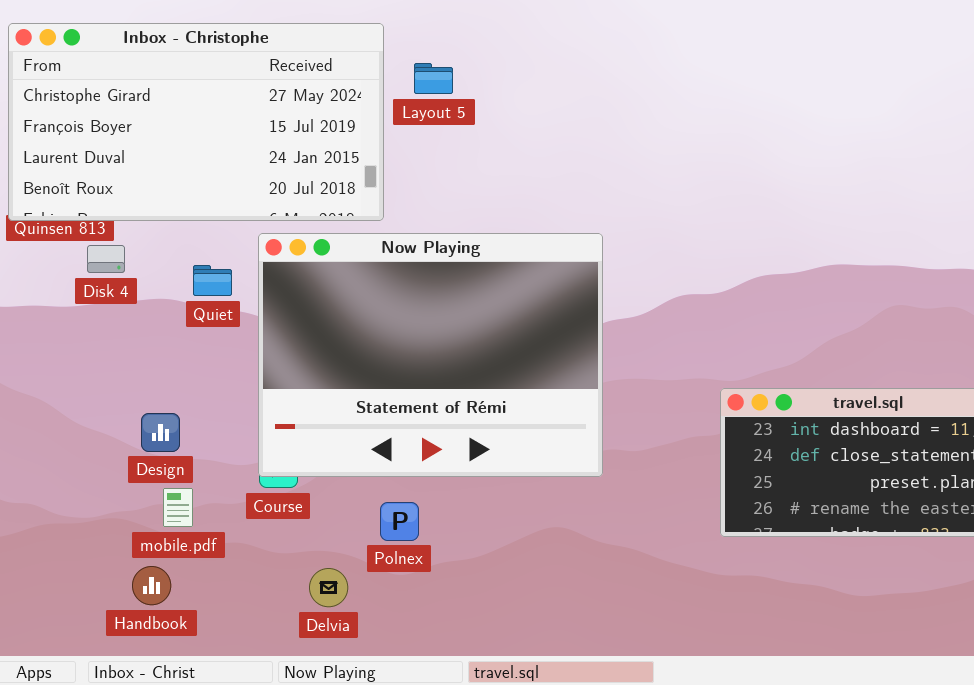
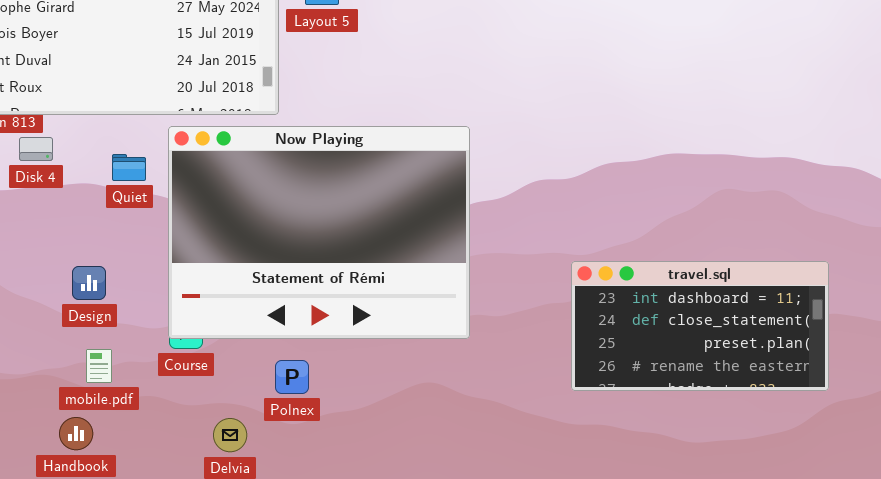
Design: [141,413,180,452] -> [72,266,106,300], moved

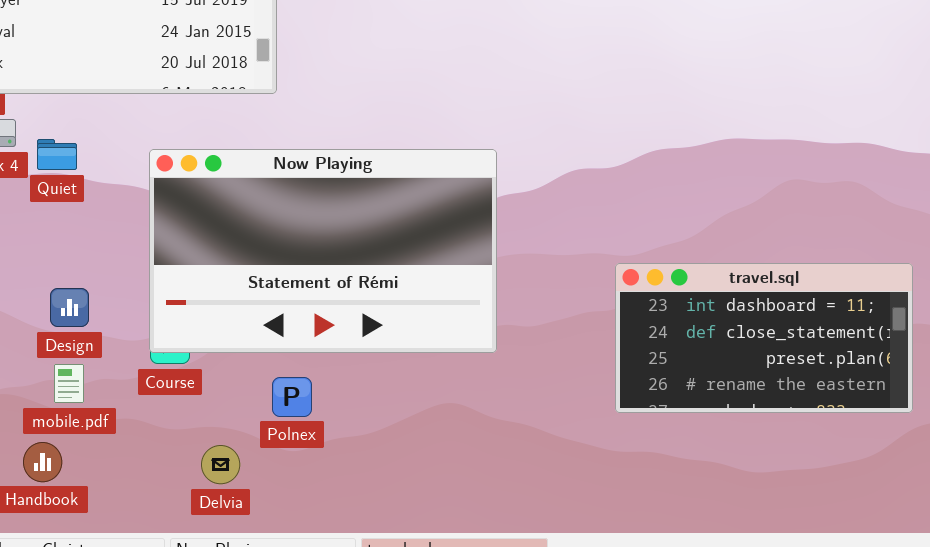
Now Playing: [168,126,470,339] -> [149,149,497,353], resized
Quiet: [112,154,146,181] -> [37,139,77,170], moved
Design: [72,266,106,300] -> [50,288,89,327], moved

